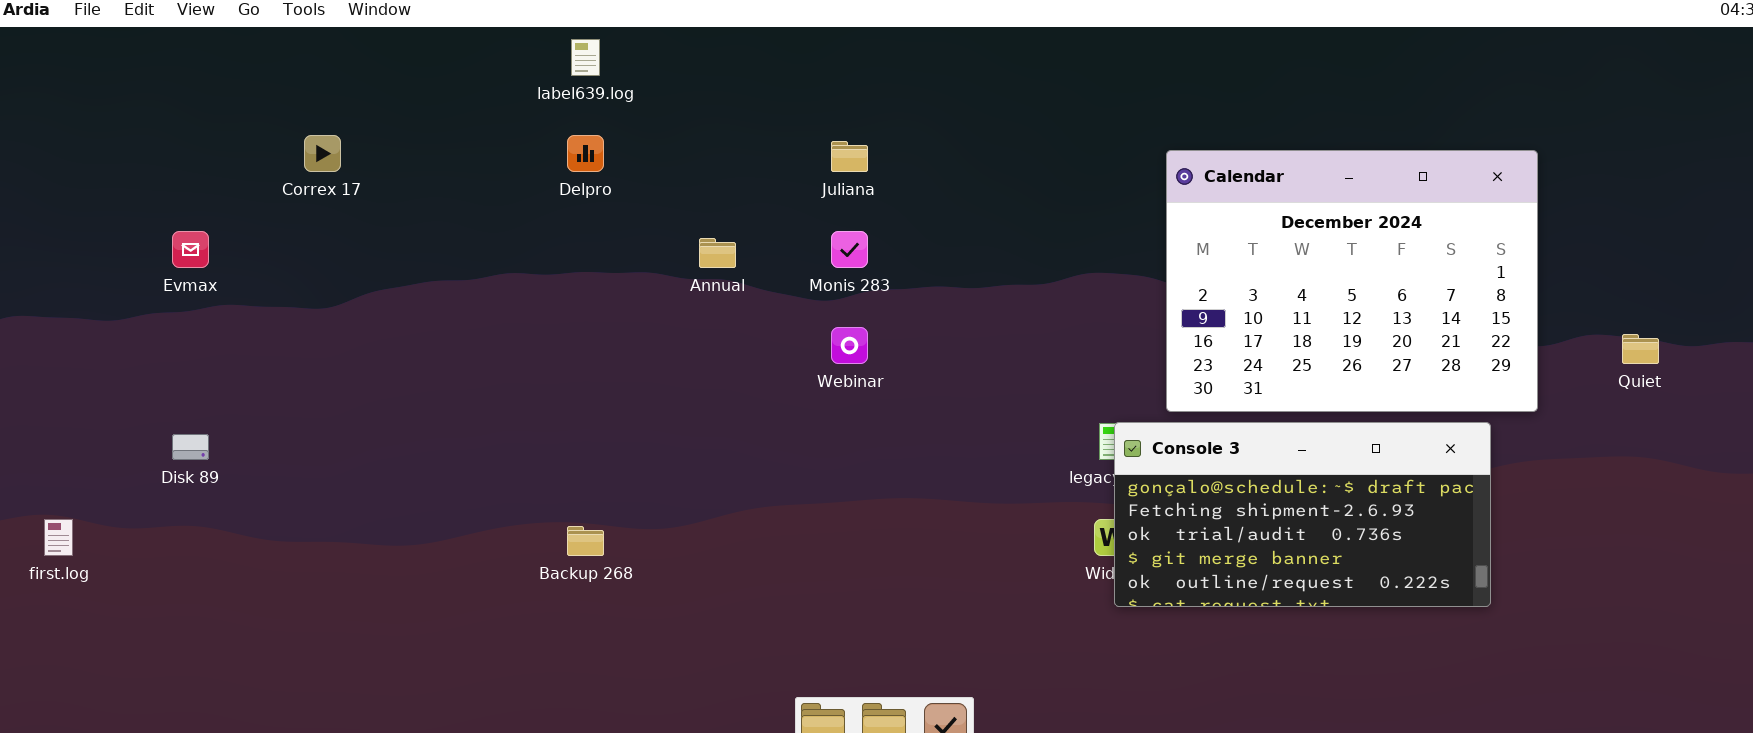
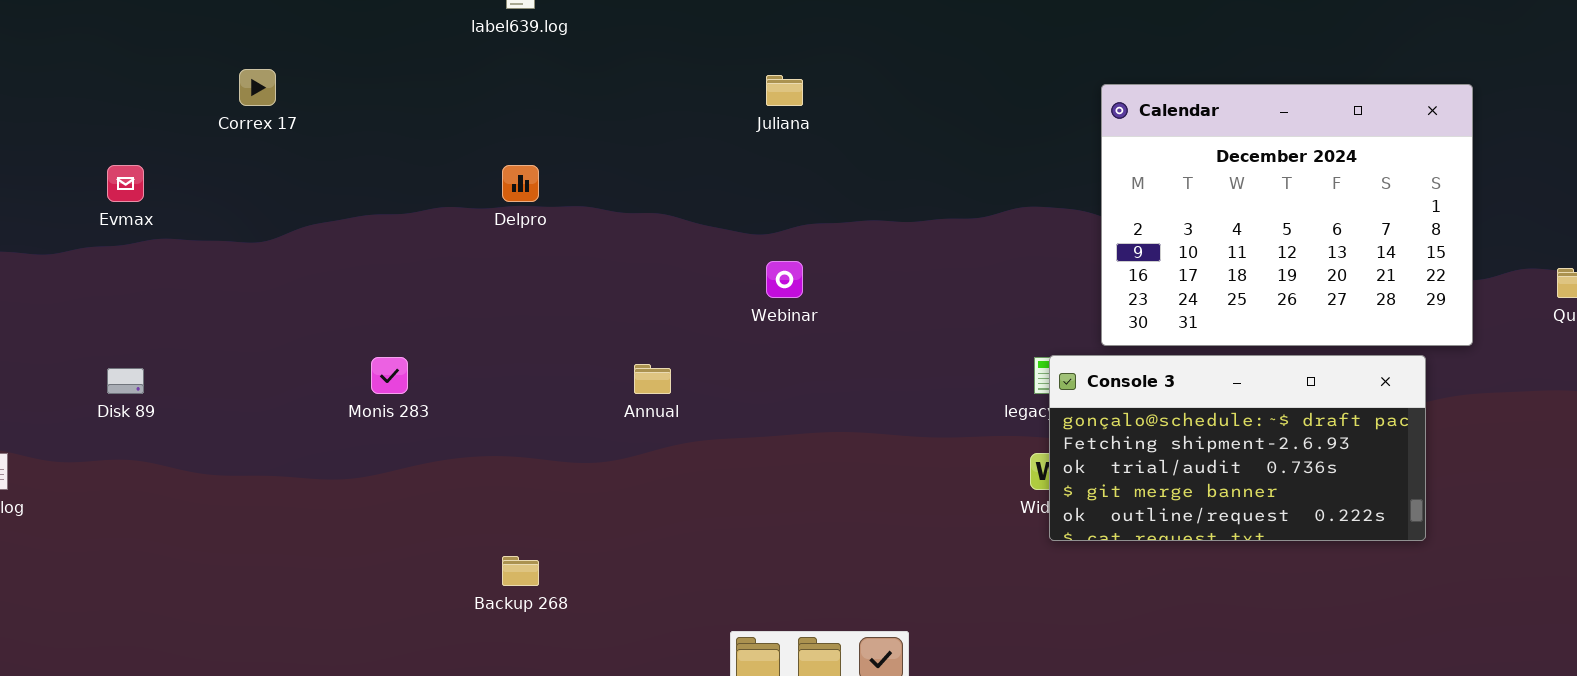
Delpro: [567,135,604,172] -> [502,165,539,202], moved
Monis 283: [831,231,868,268] -> [371,357,408,394], moved
Annual: [699,238,736,268] -> [634,364,671,394], moved
Backup 268: [567,526,604,556] -> [502,556,539,586], moved

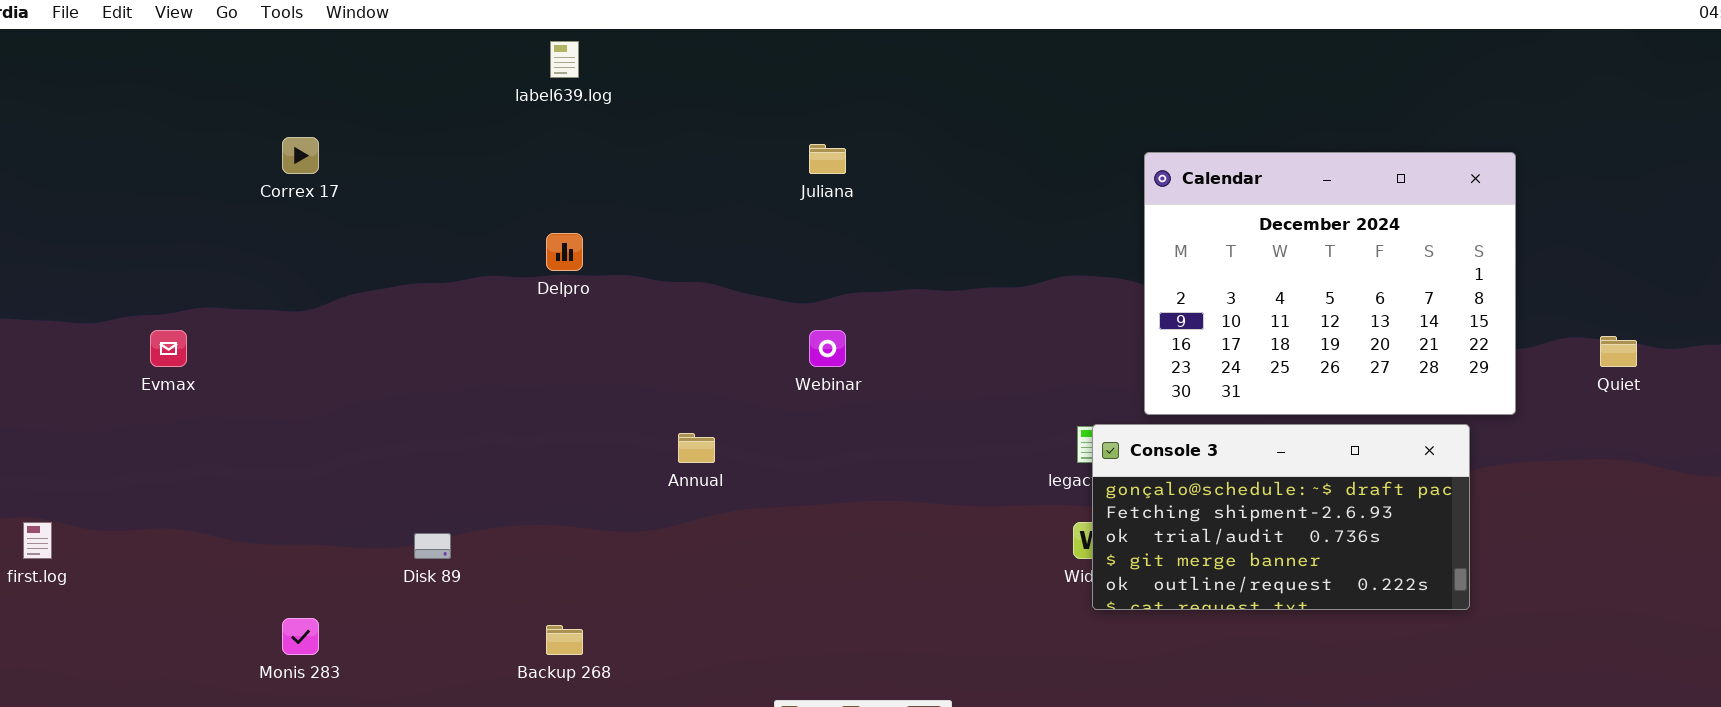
Evmax: [107,165,144,202] -> [150,330,187,367], moved
Monis 283: [371,357,408,394] -> [282,618,319,655], moved
Disk 89: [107,368,144,394] -> [414,533,451,559], moved

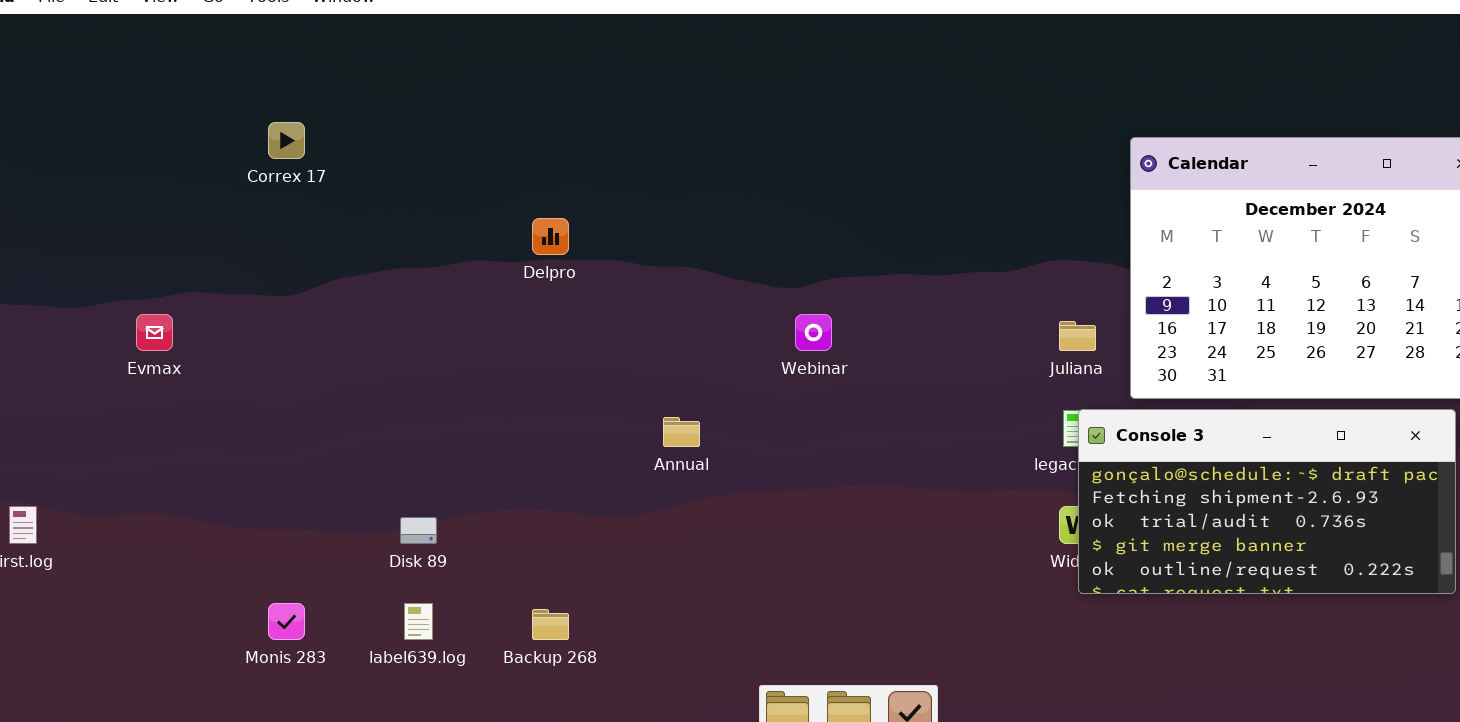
label639.log: [550,41,579,78] -> [404,603,433,640], moved
Juliana: [809,144,846,174] -> [1059,321,1096,351], moved

